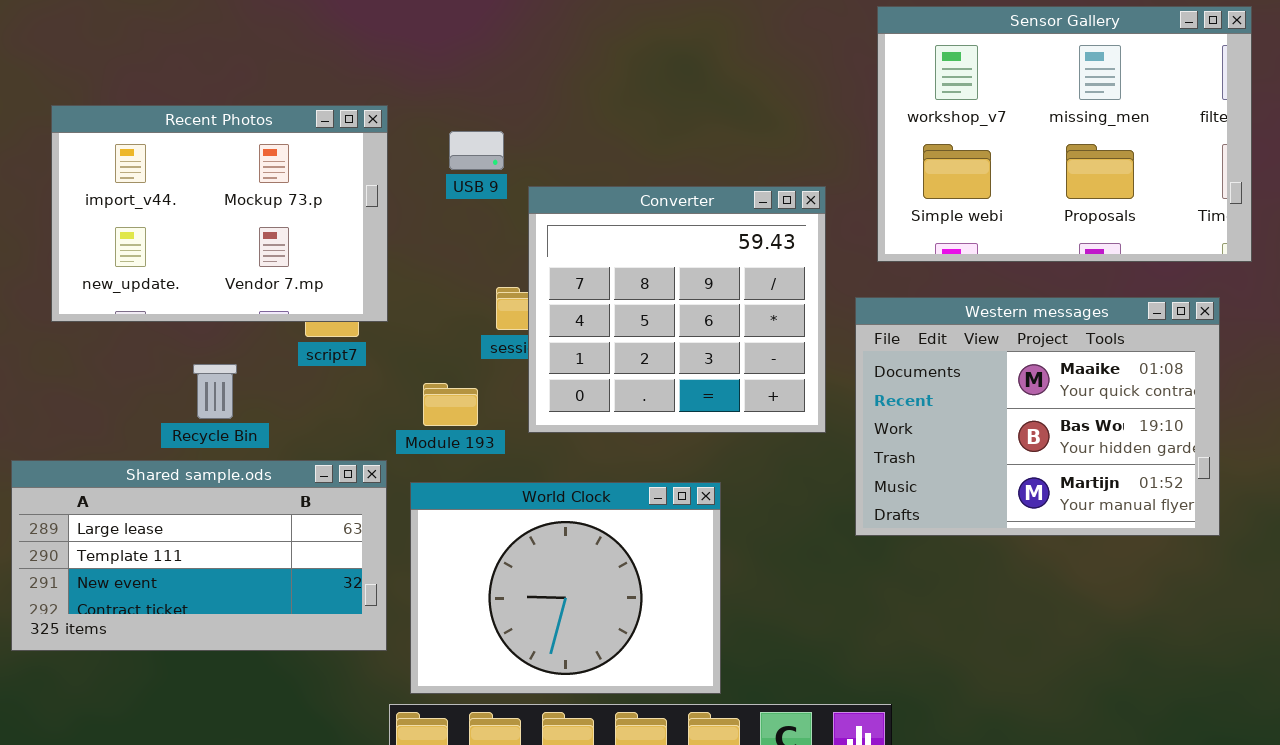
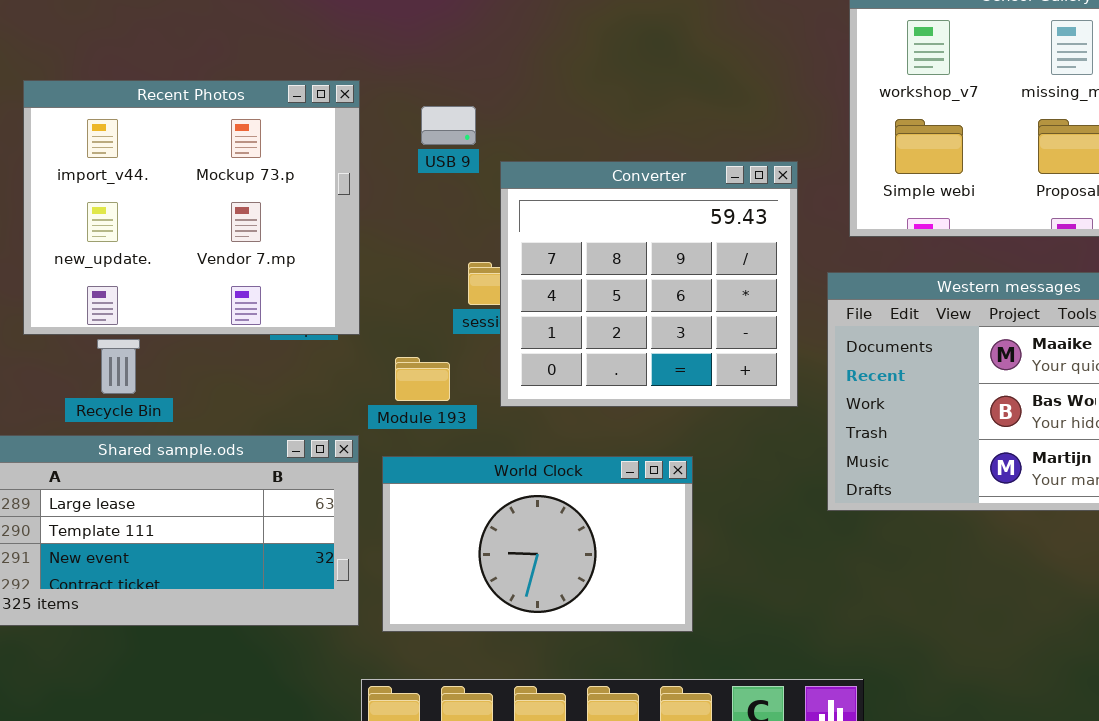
Recent Photos: [51,105,388,322] -> [23,80,360,335], resized
Recycle Bin: [193,364,237,419] -> [97,339,140,394], moved
World Clock: [410,482,721,694] -> [382,456,693,632], resized

